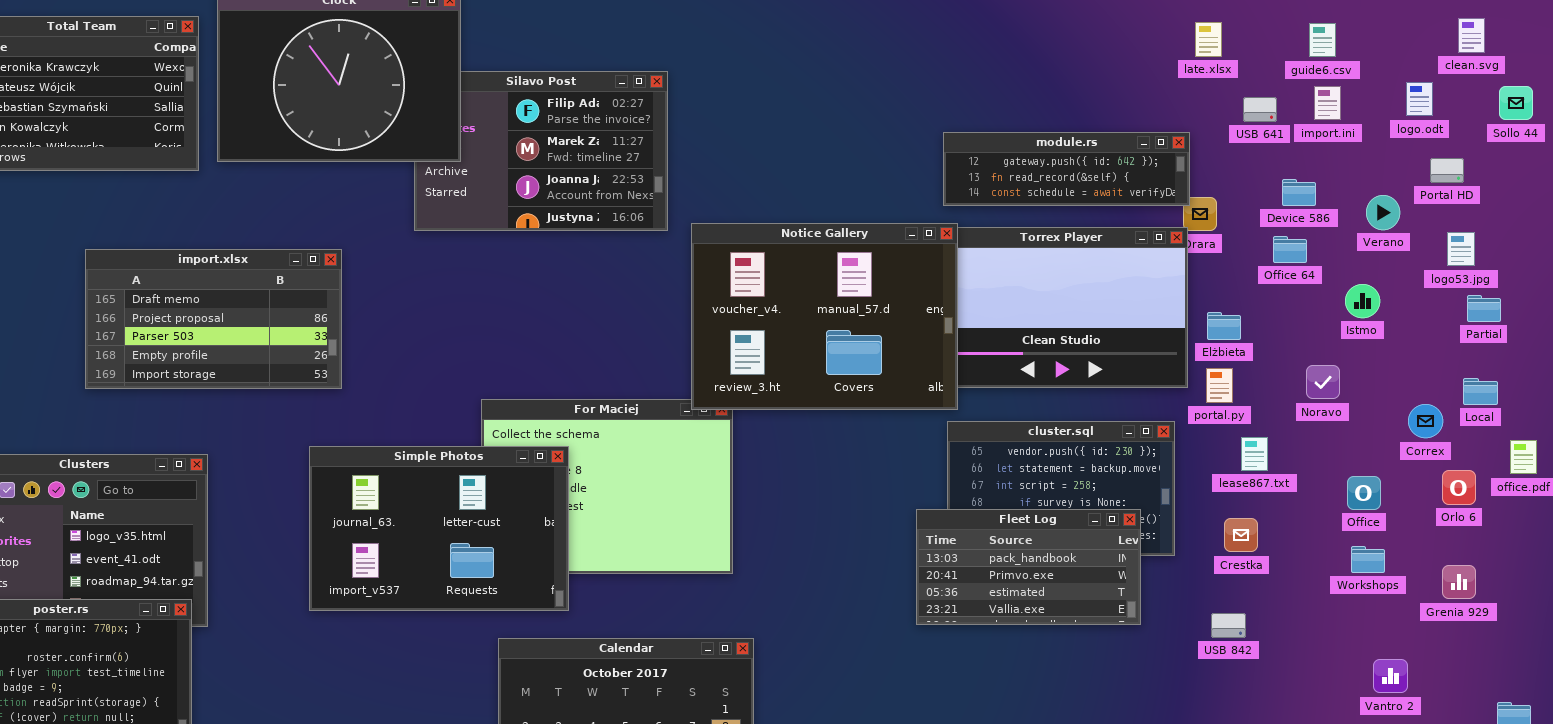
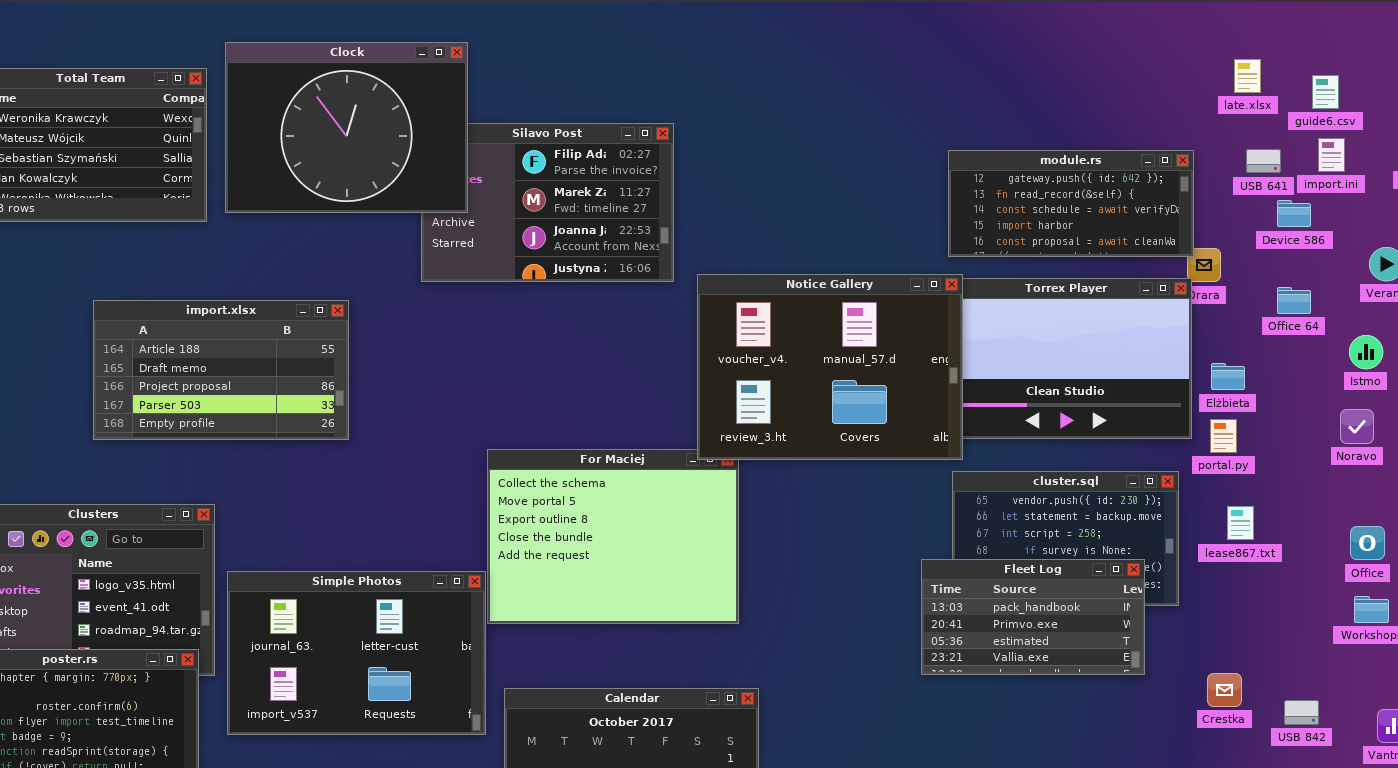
late.xlsx: [1195,22,1222,57] -> [1234,59,1261,93], moved
module.rs: [943,132,1190,206] -> [948,150,1194,257], resized
Device 586: [1282,179,1316,206] -> [1277,200,1311,227], moved
import.xlsx: [85,249,342,389] -> [93,300,349,440], scrolled up 1 row
Noravo: [1306,365,1340,399] -> [1340,409,1374,444], moved
lease867.txt: [1241,437,1268,471] -> [1227,506,1254,540], moved
Simple Photos: [309,446,569,611] -> [227,571,486,735], moved
Crestka: [1224,518,1258,552] -> [1207,673,1242,707], moved
USB 842: [1211,613,1246,638] -> [1284,700,1319,725], moved

